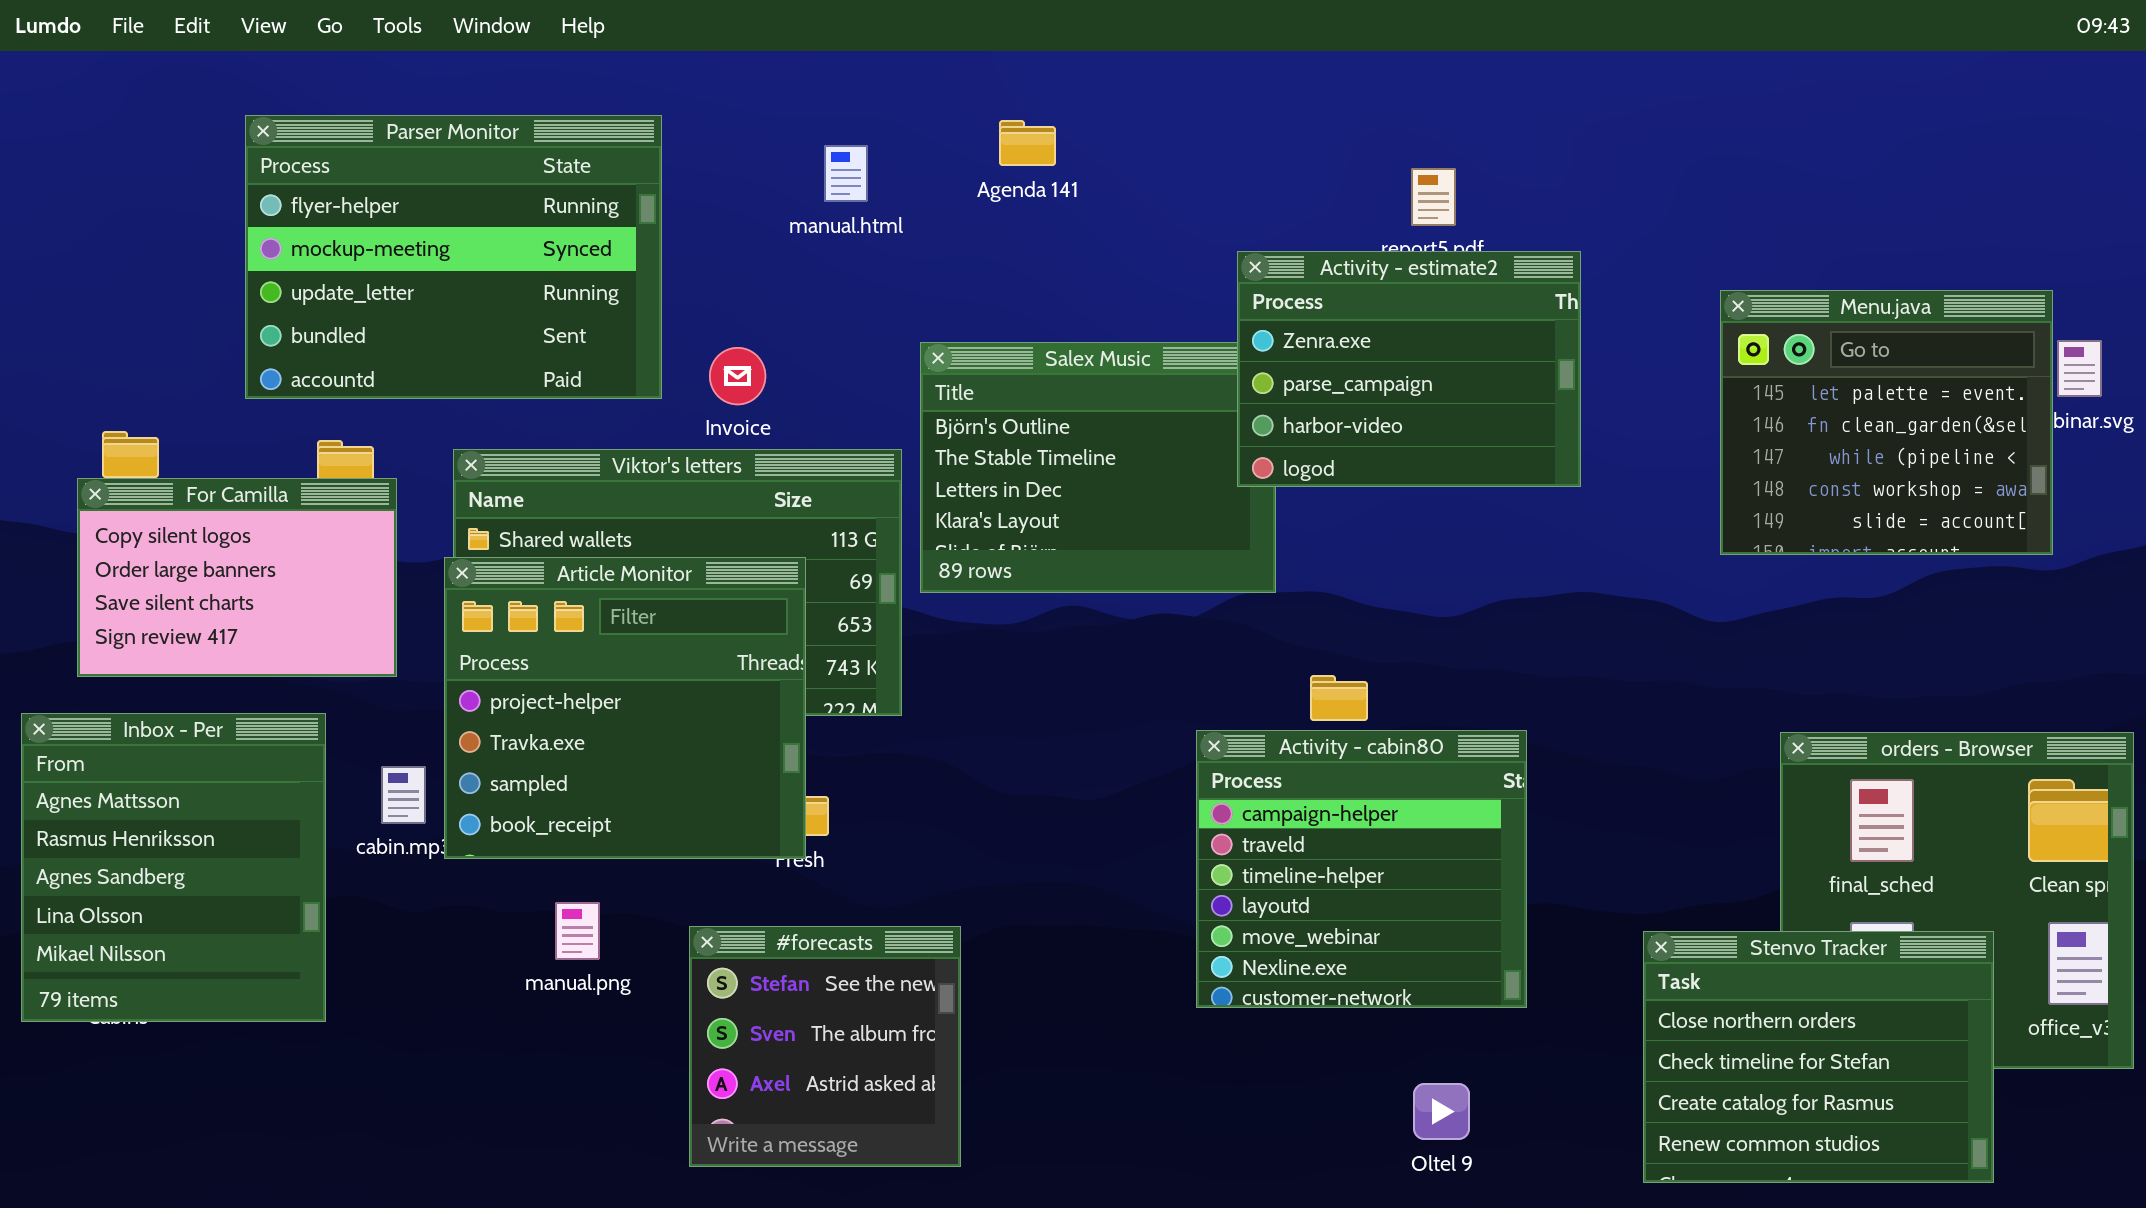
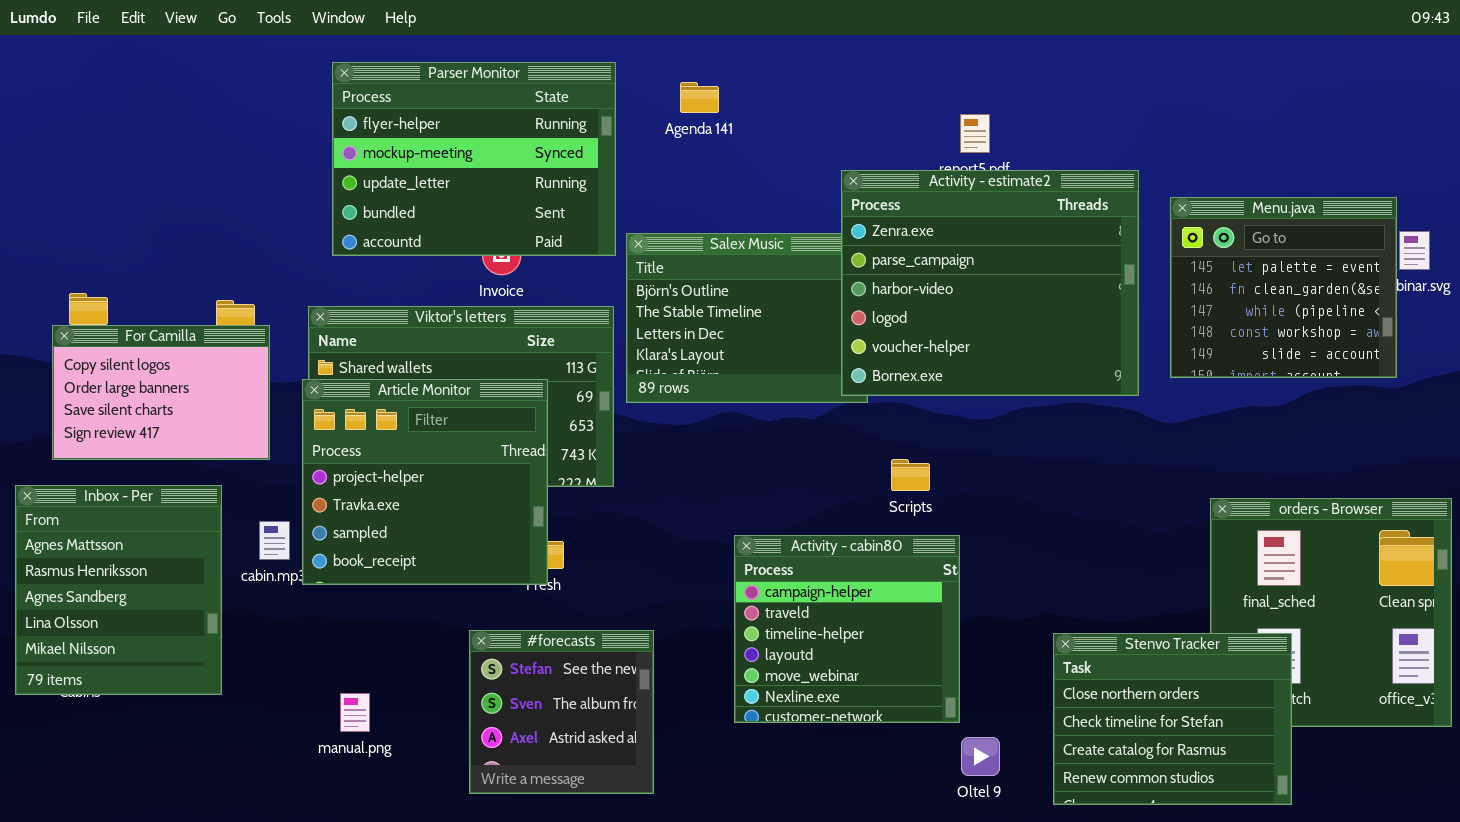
Parser Monitor: [245,115,662,399] -> [332,62,616,256], moved
Activity - estimate2: [1237,251,1581,487] -> [841,170,1139,396], resized
Activity - cabin80: [1196,730,1527,1008] -> [734,535,960,723], moved
manual.png: [555,902,600,960] -> [340,693,370,732], moved
Stenvo Tracker: [1643,931,1994,1183] -> [1053,633,1292,805], moved

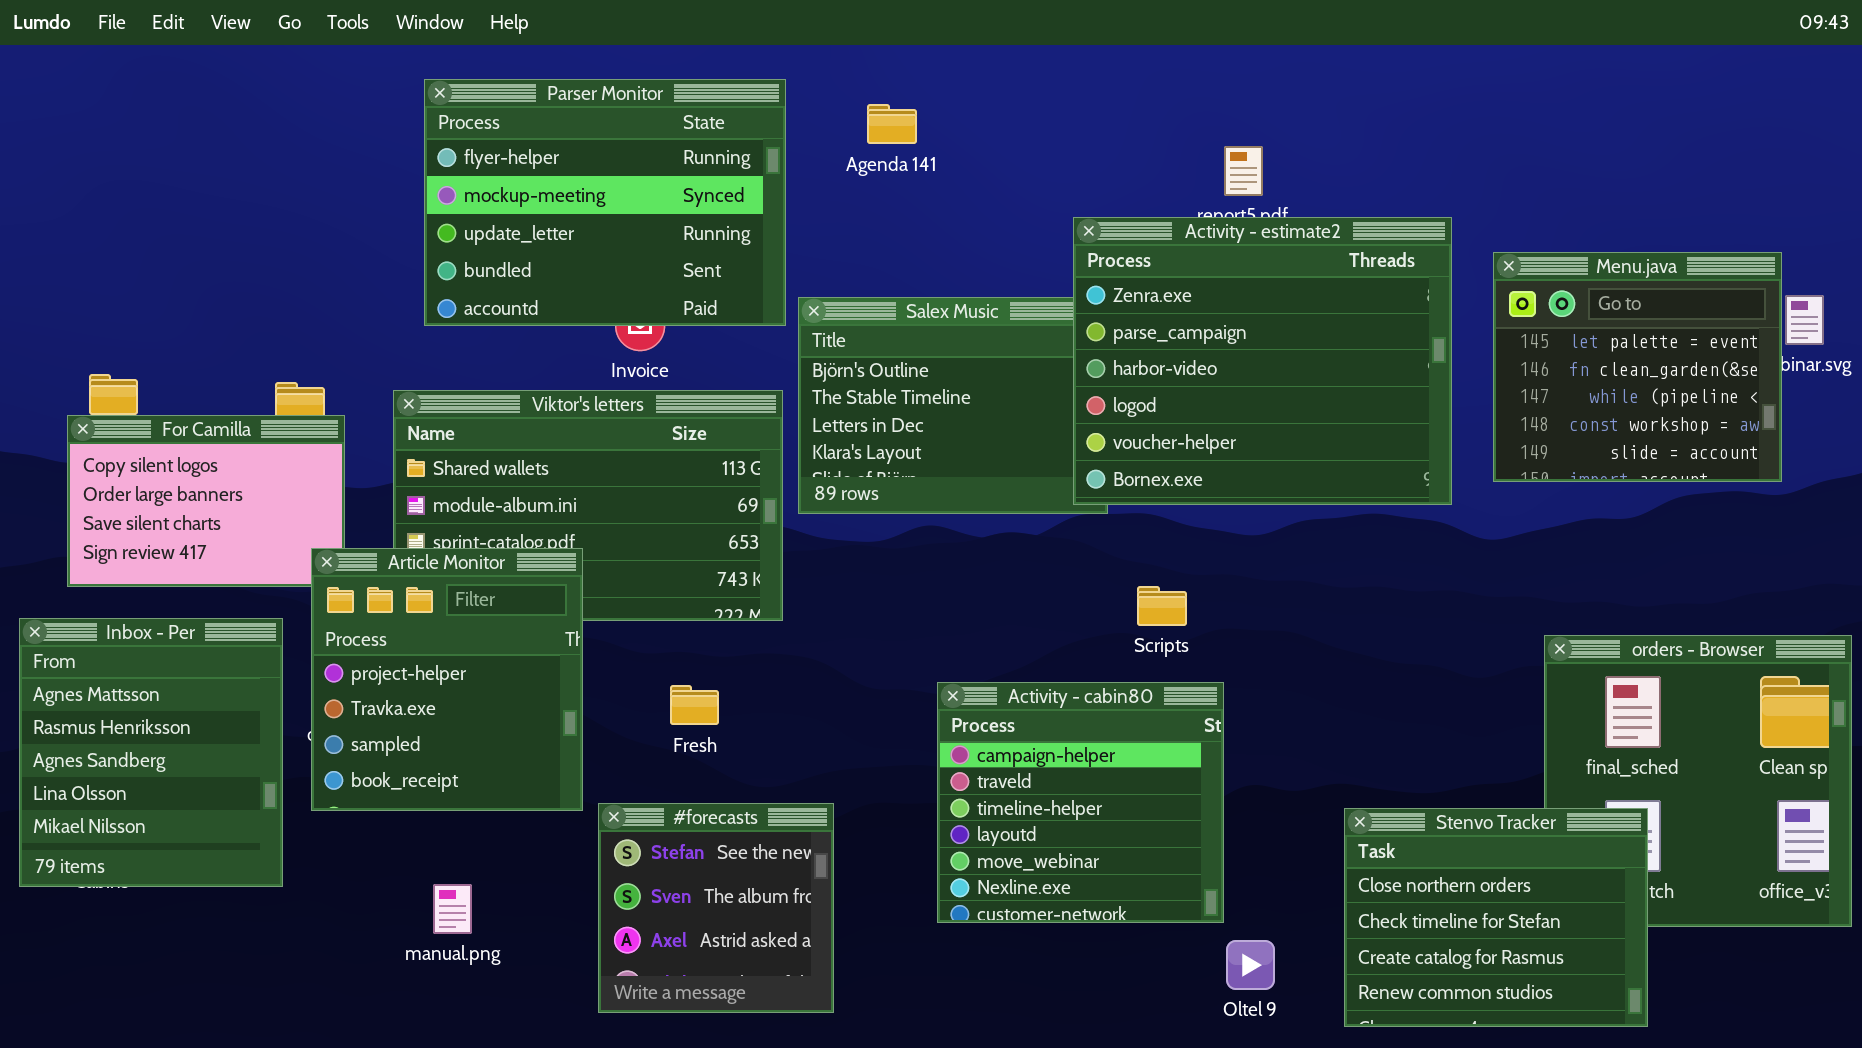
Article Monitor: [302,379,548,585] -> [311,548,583,811], moved, resized

